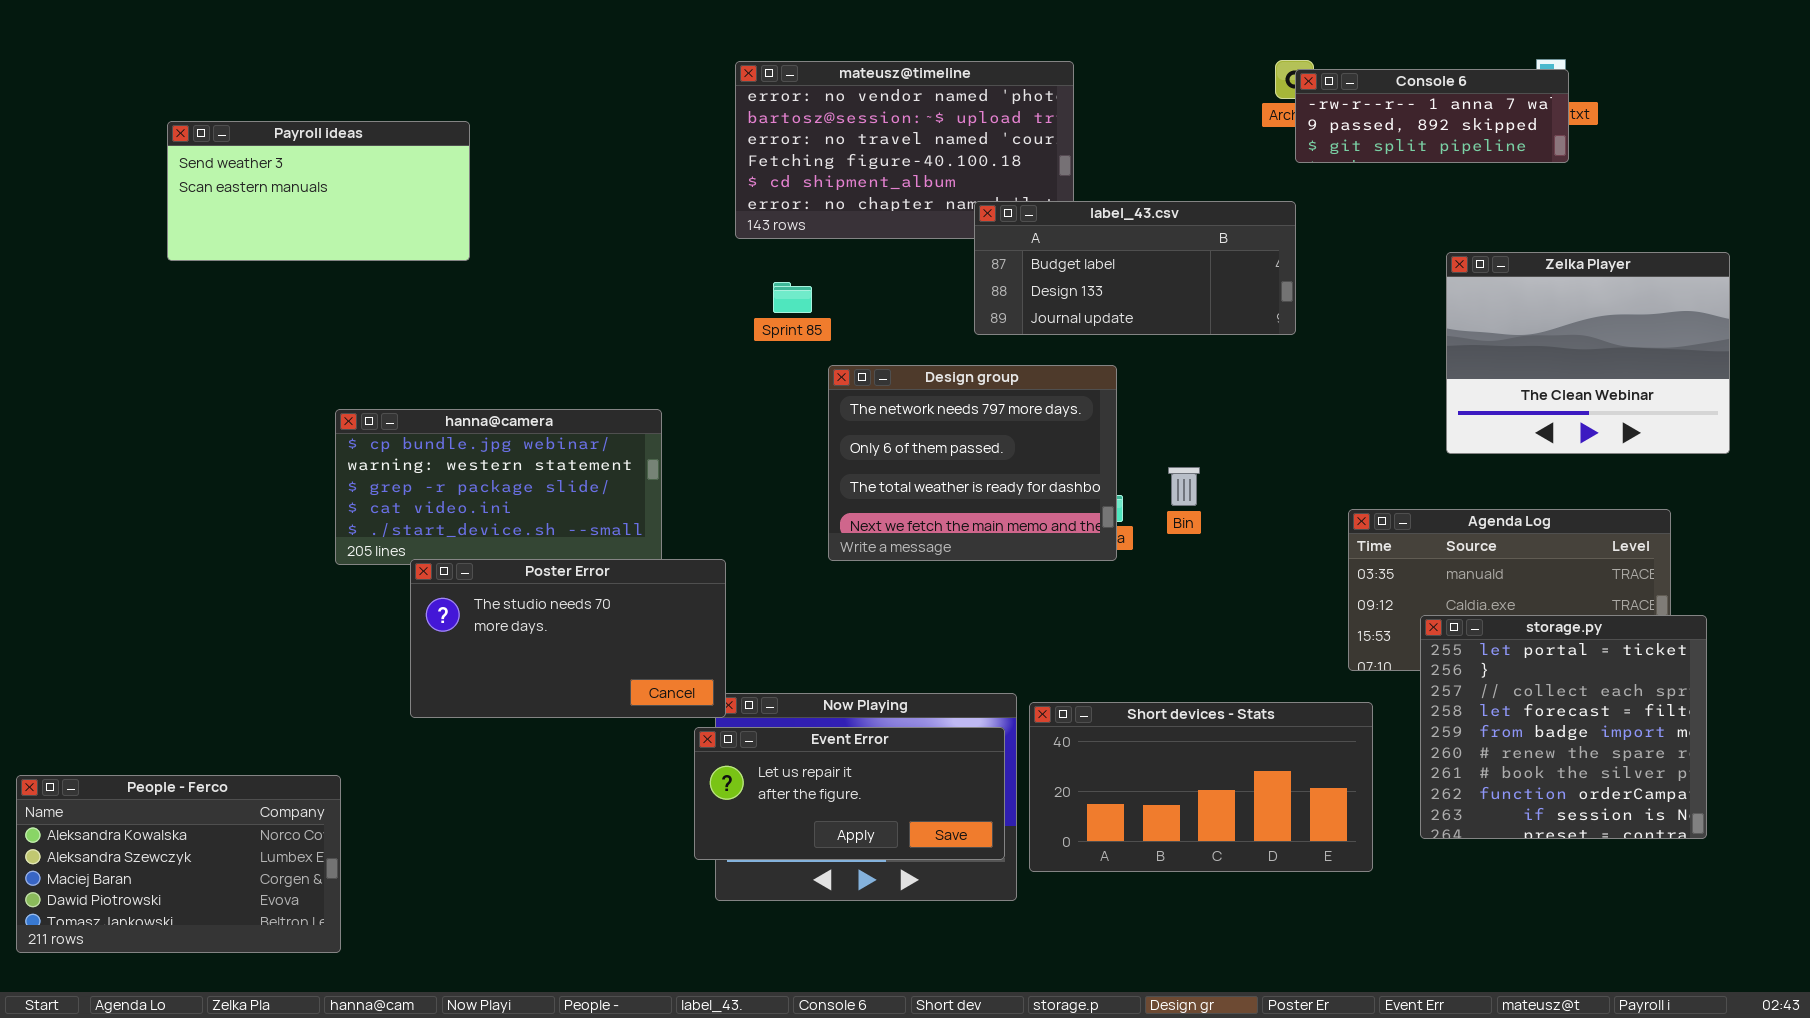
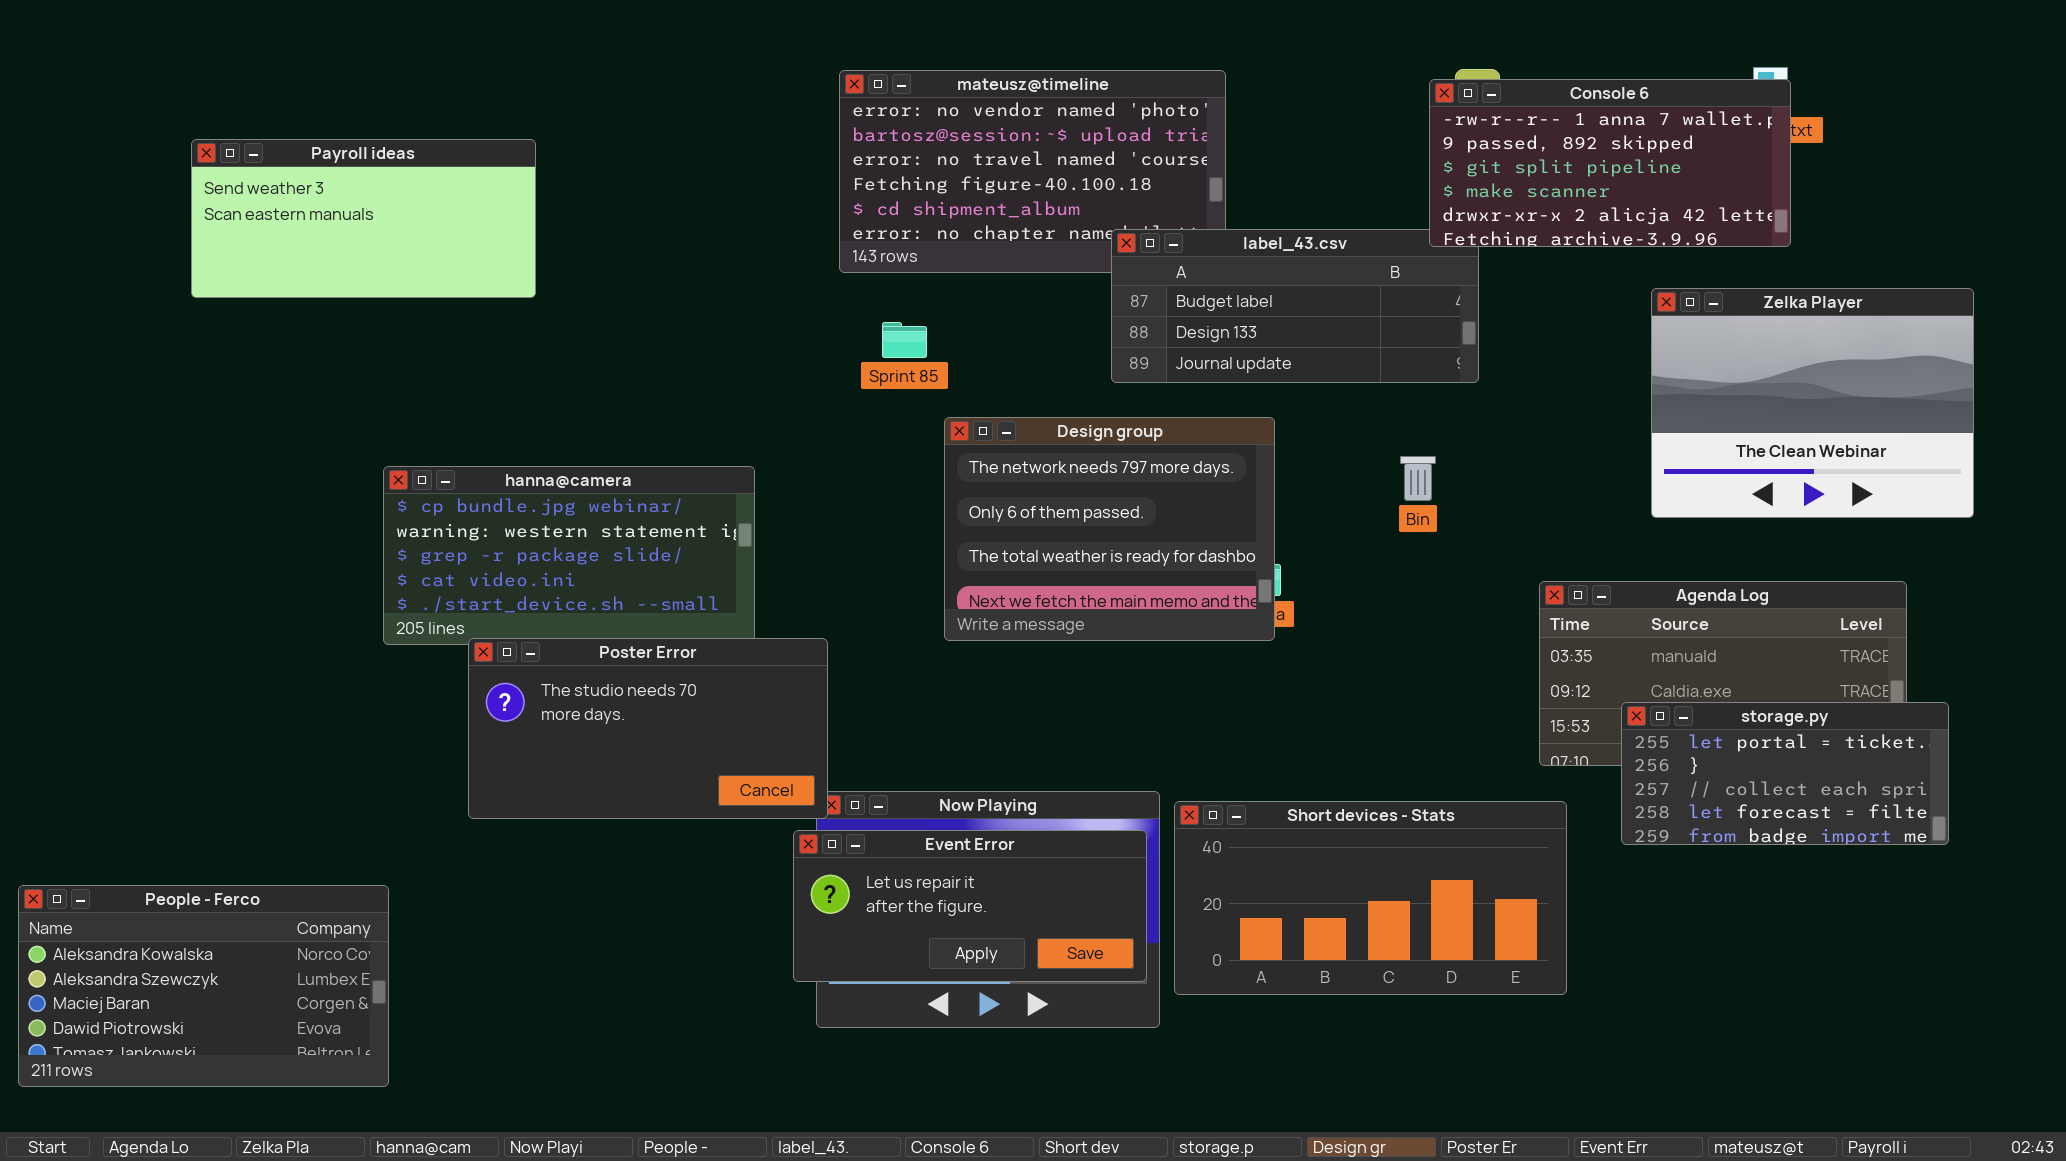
Console 6: [1295,69,1569,163] -> [1429,79,1791,247], resized
Bin: [1168,467,1200,506] -> [1400,456,1436,501], moved
storage.py: [1420,615,1707,839] -> [1621,702,1949,845], resized

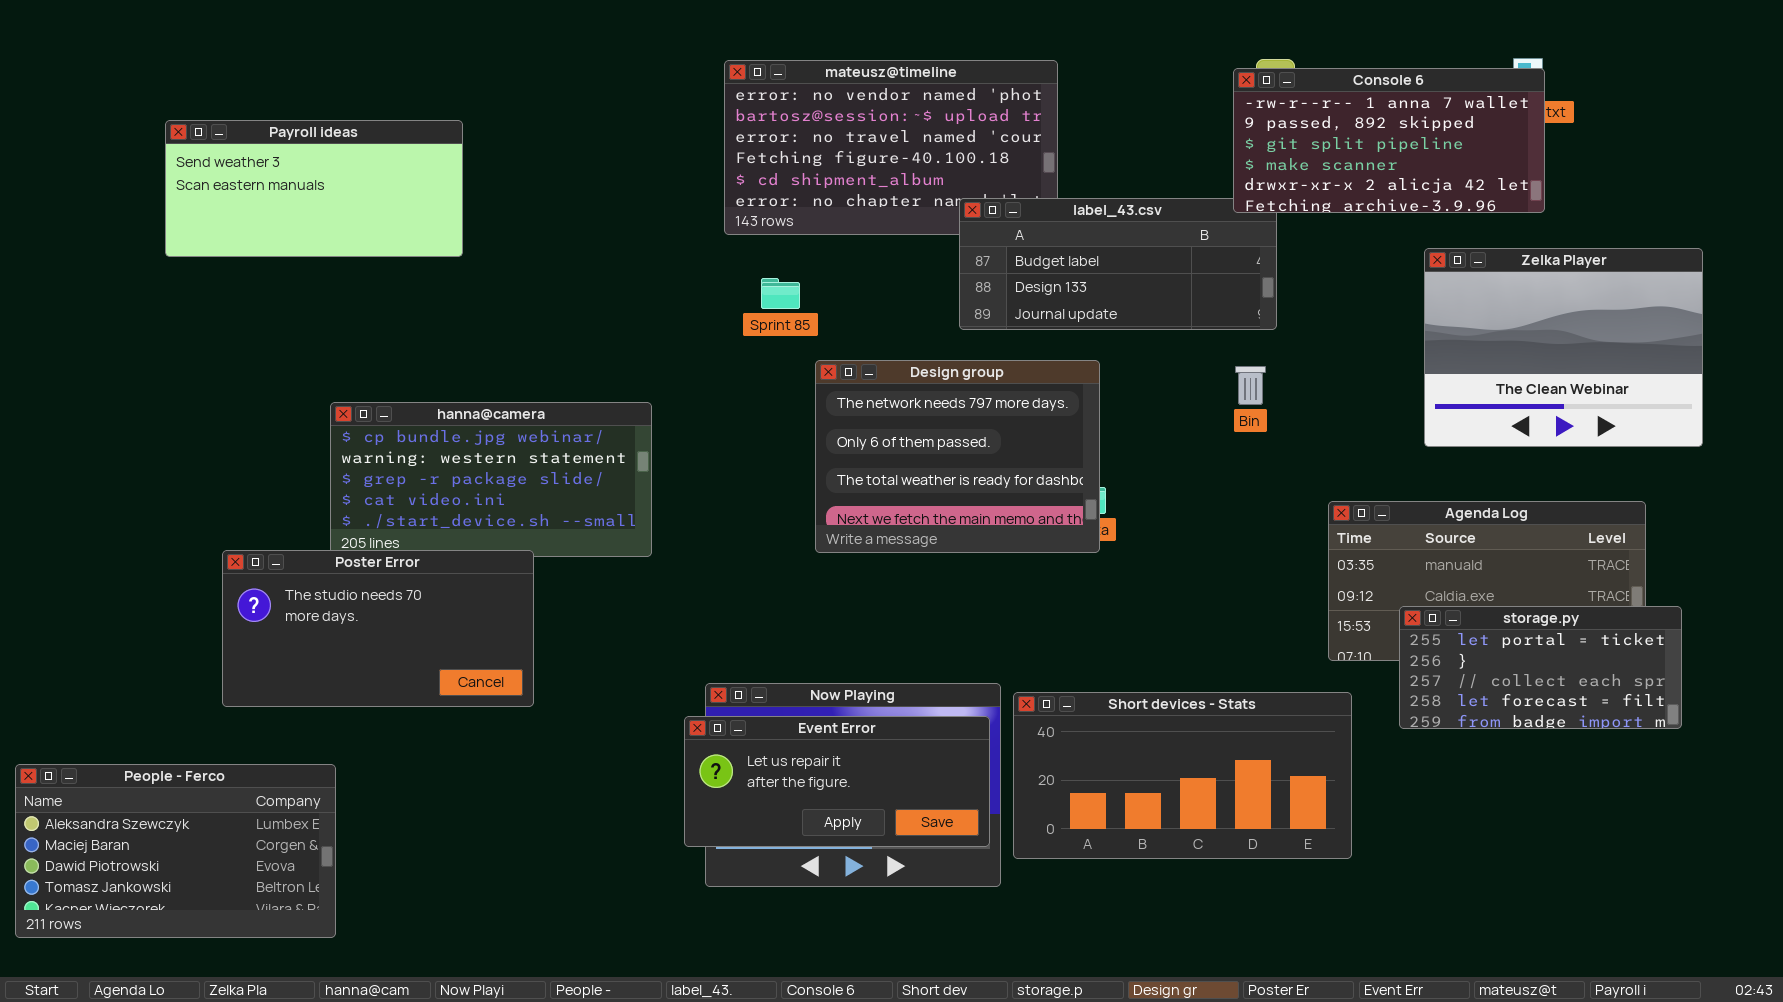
Bin: [1400,456,1436,501] -> [1235,366,1266,405], moved
Poster Error: [468,638,828,819] -> [222,550,534,707], moved
People - Ferco: [18,885,389,1087] -> [15,764,336,938], scrolled down 1 row

